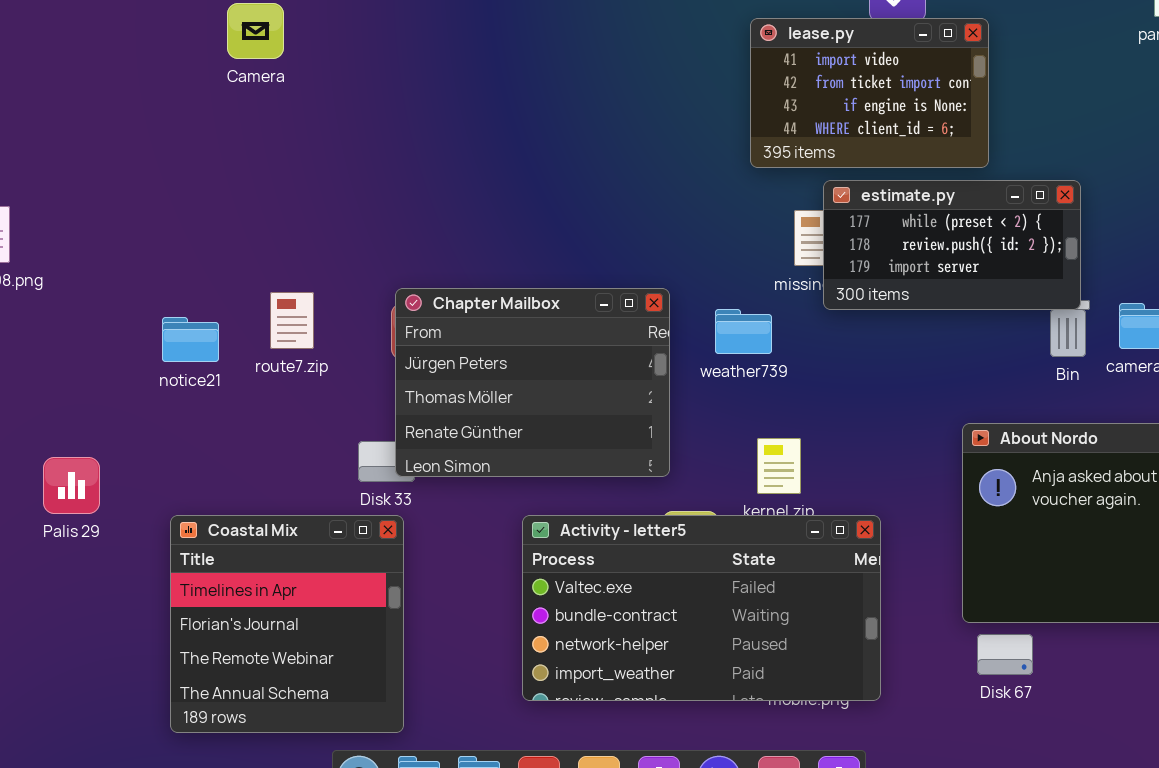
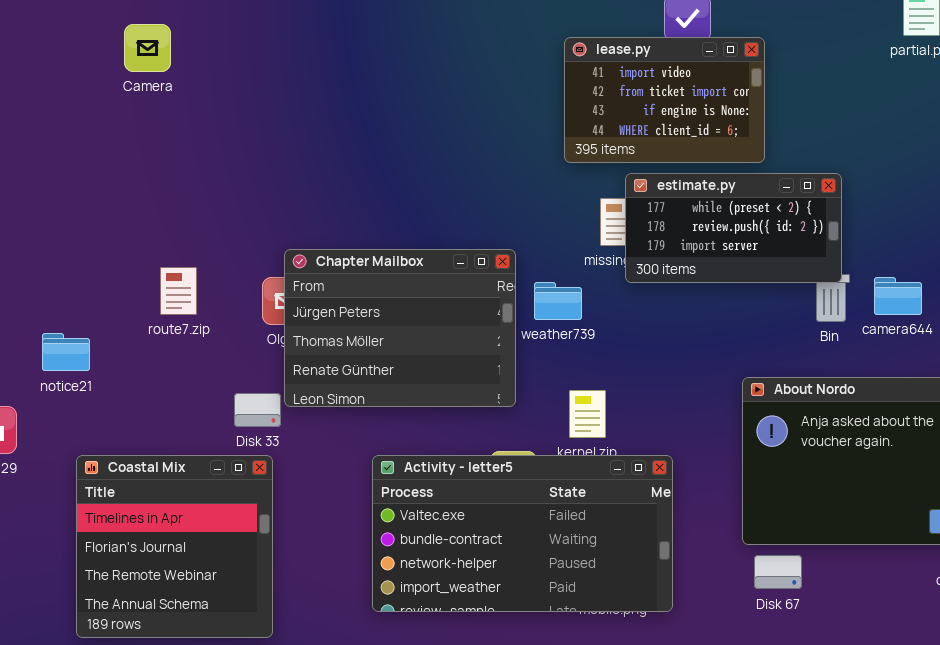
Chapter Mailbox: [395,288,670,477] -> [284,249,516,407], moved
notice21: [162,317,219,362] -> [42,333,90,371], moved

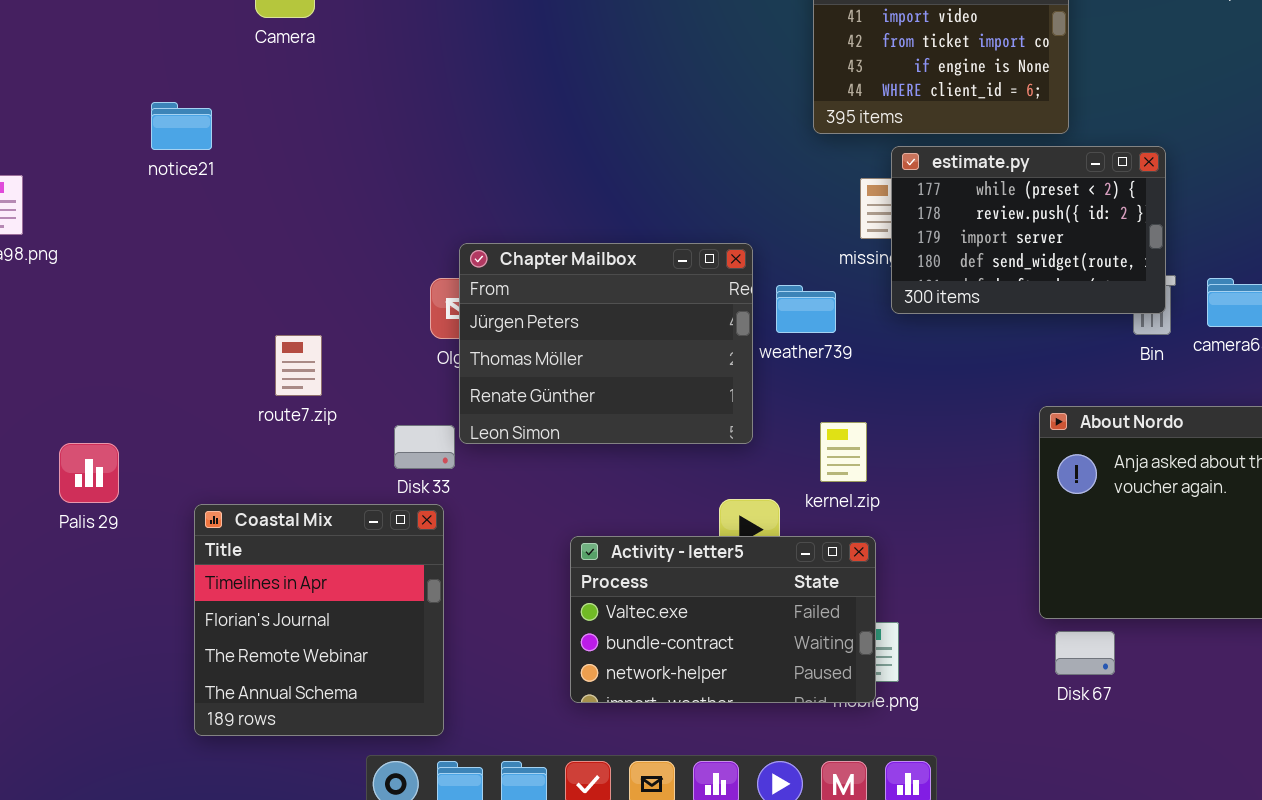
estimate.py: [625,173,842,283] -> [891,146,1166,314], resized
route7.zip: [160,267,197,315] -> [275,335,322,396], moved
notice21: [42,333,90,371] -> [151,102,212,150], moved
Activity - letter5: [372,455,673,612] -> [570,536,876,703], resized

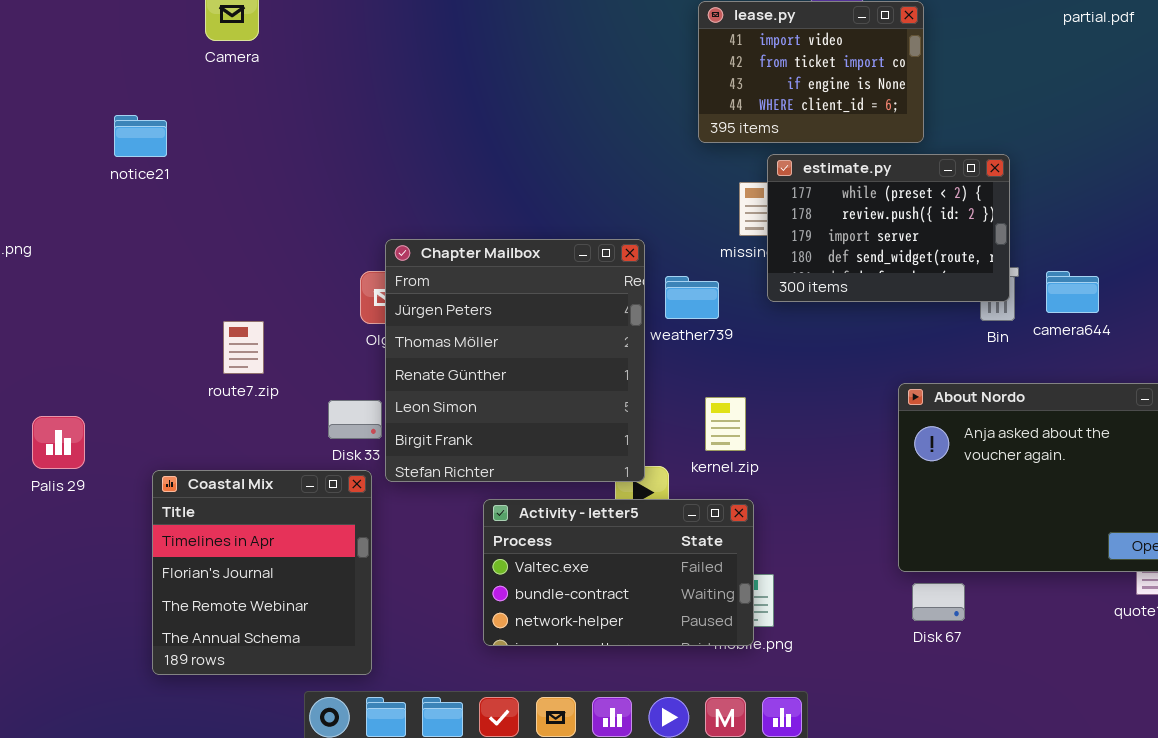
Chapter Mailbox: [459,243,753,444] -> [385,239,645,482], resized

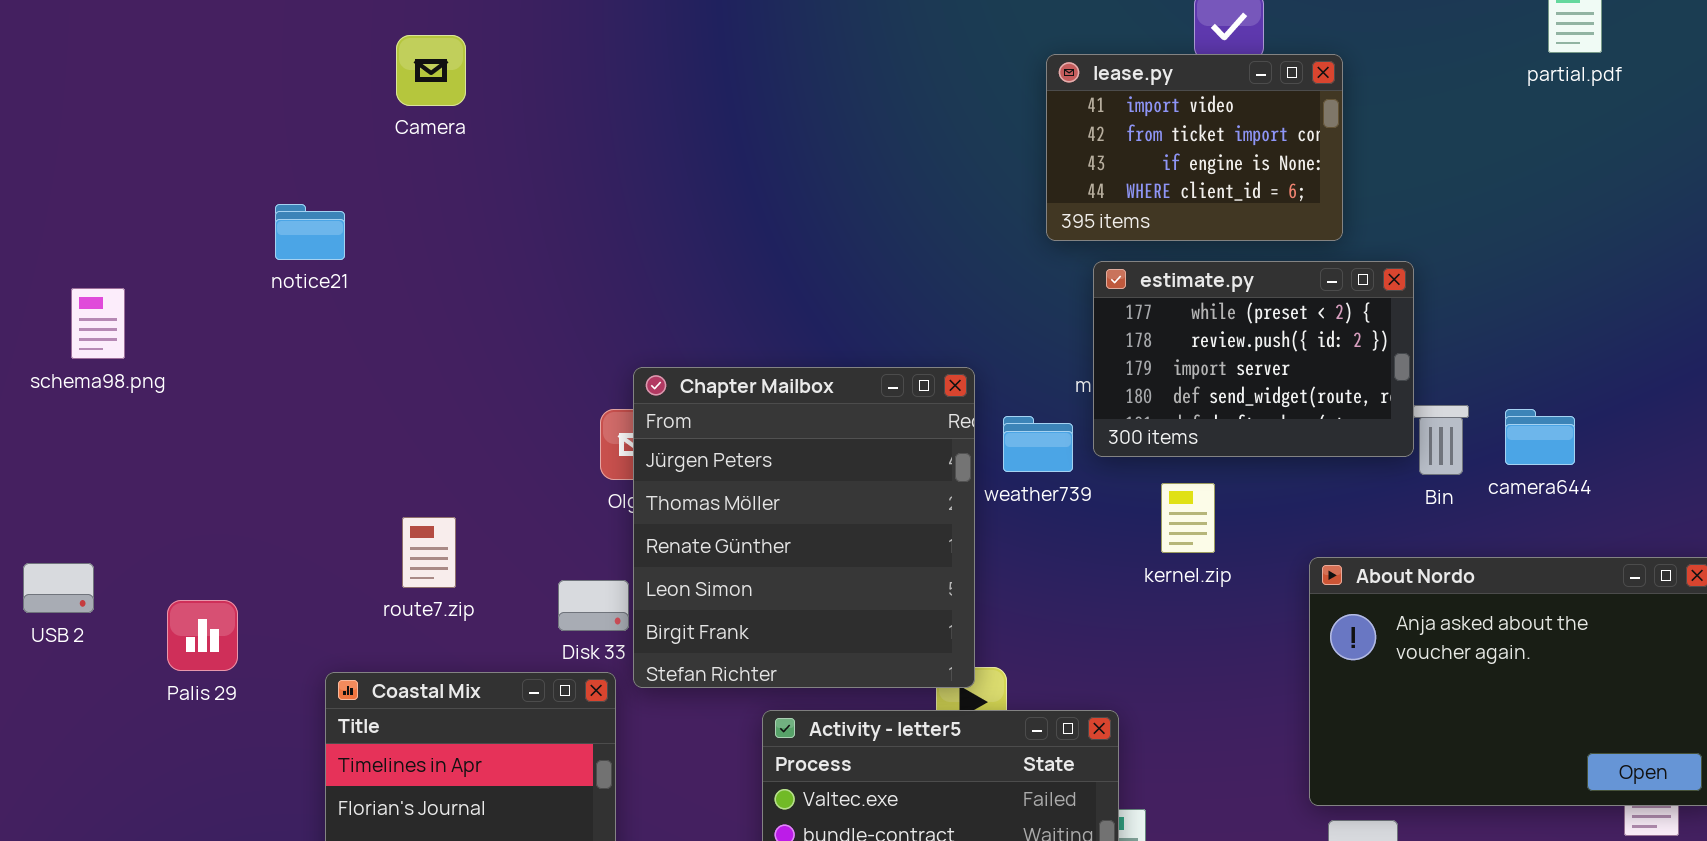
estimate.py: [767,154,1010,302] -> [1093,261,1414,457], moved
route7.zip: [223,321,264,374] -> [402,517,456,588], moved
kernel.zip: [705,397,746,451] -> [1161,483,1215,553], moved

